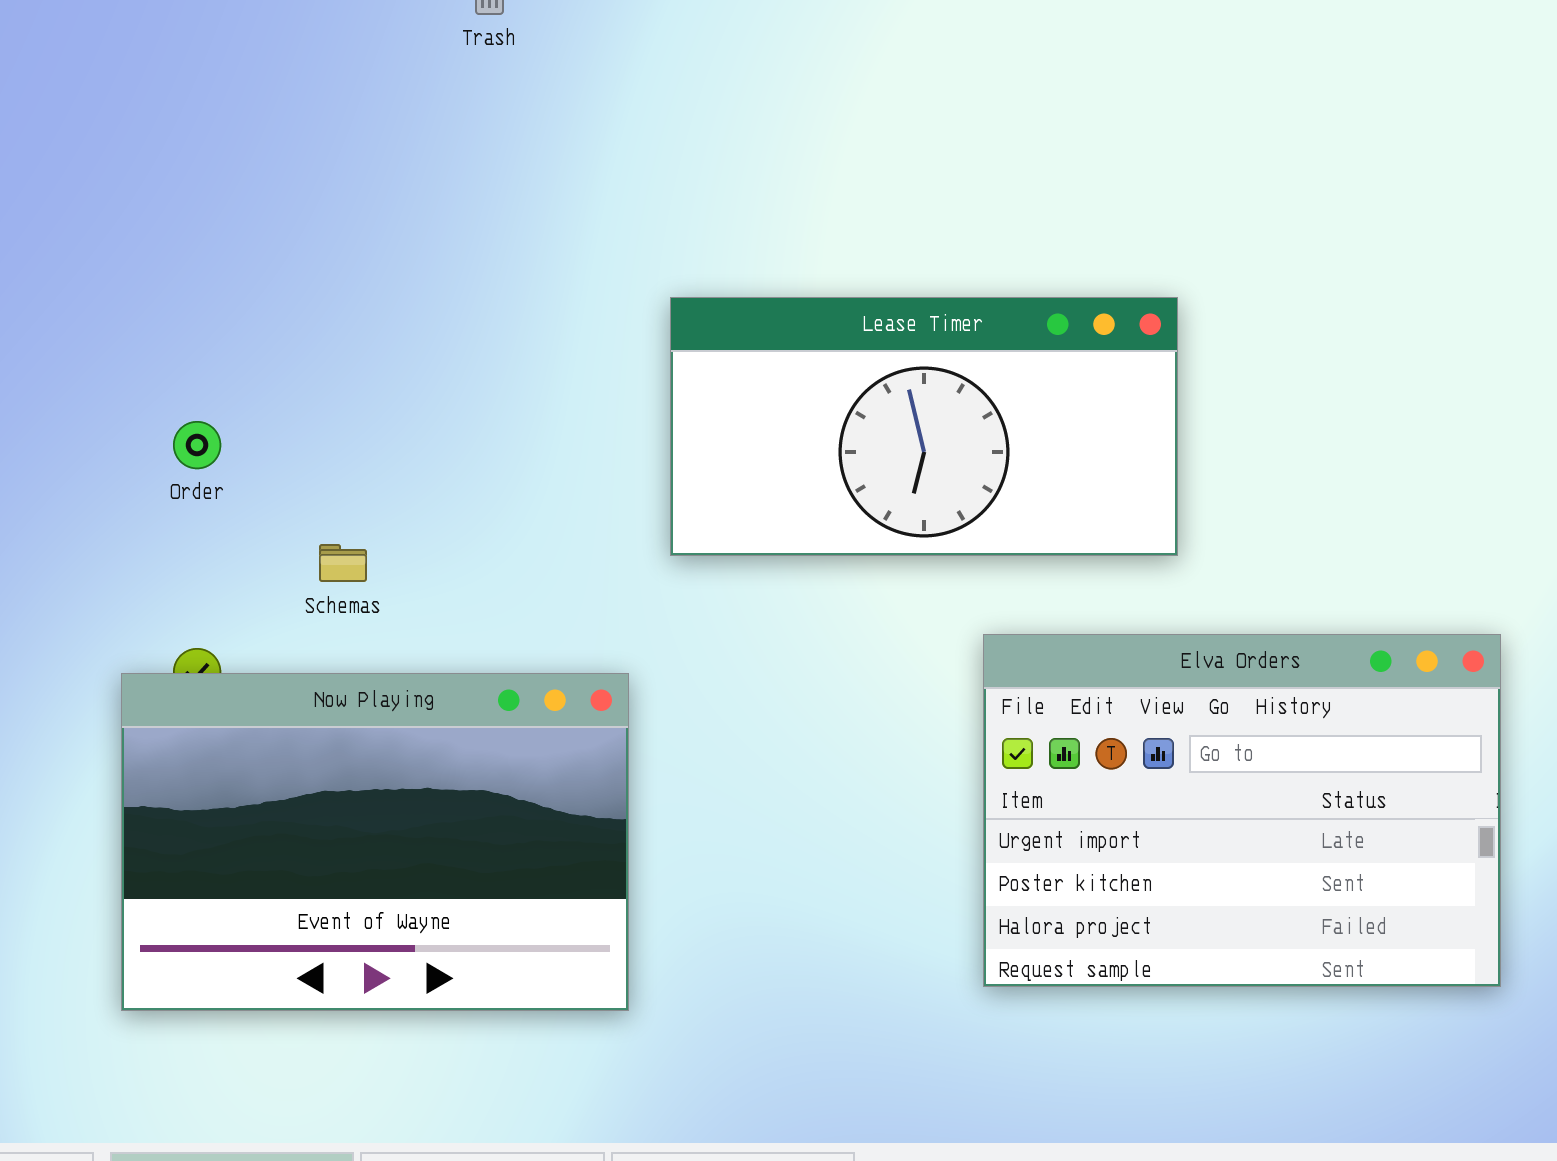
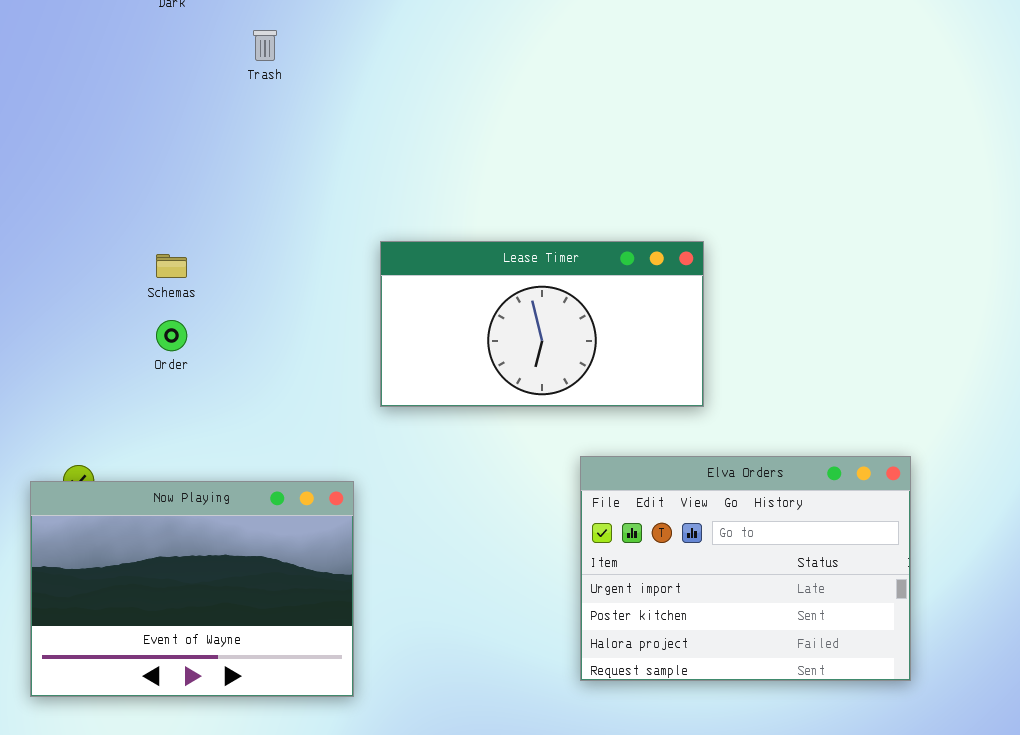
Order: [173,421,221,469] -> [156,320,187,351], moved
Schemas: [319,544,367,582] -> [156,254,187,278], moved

